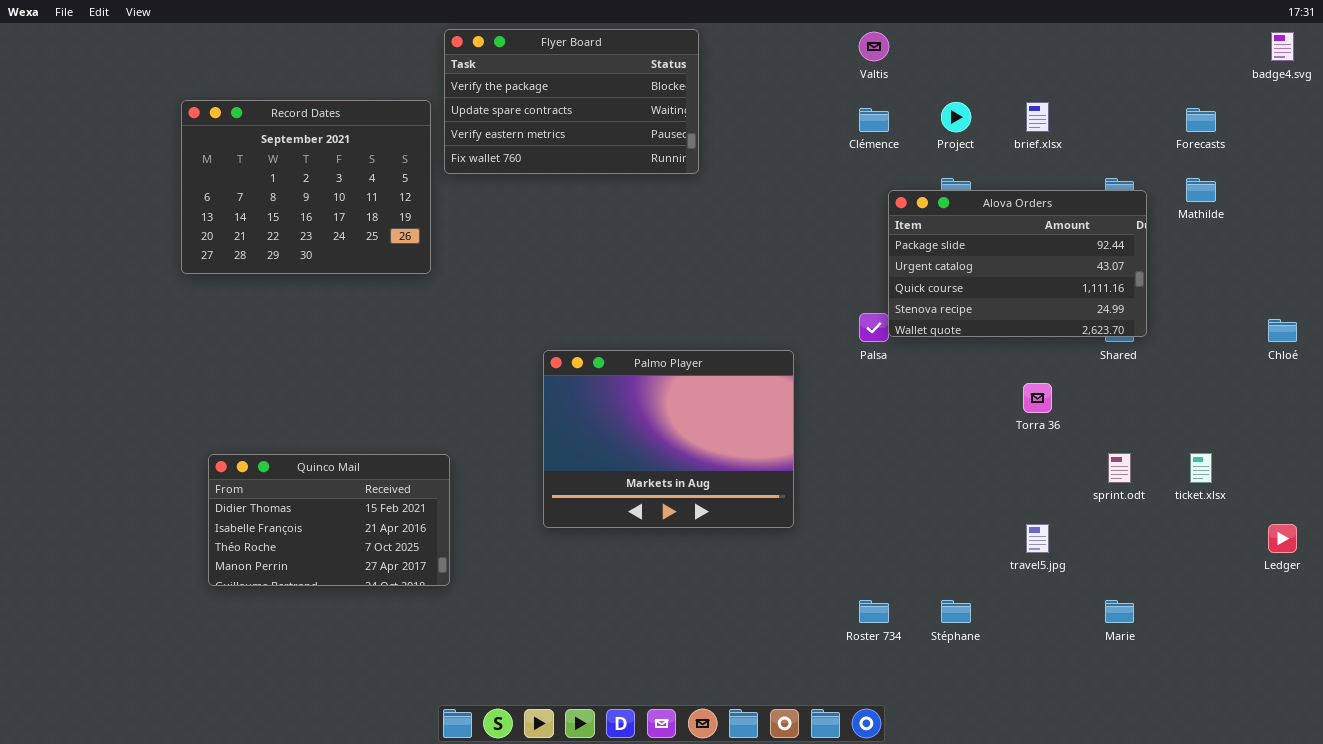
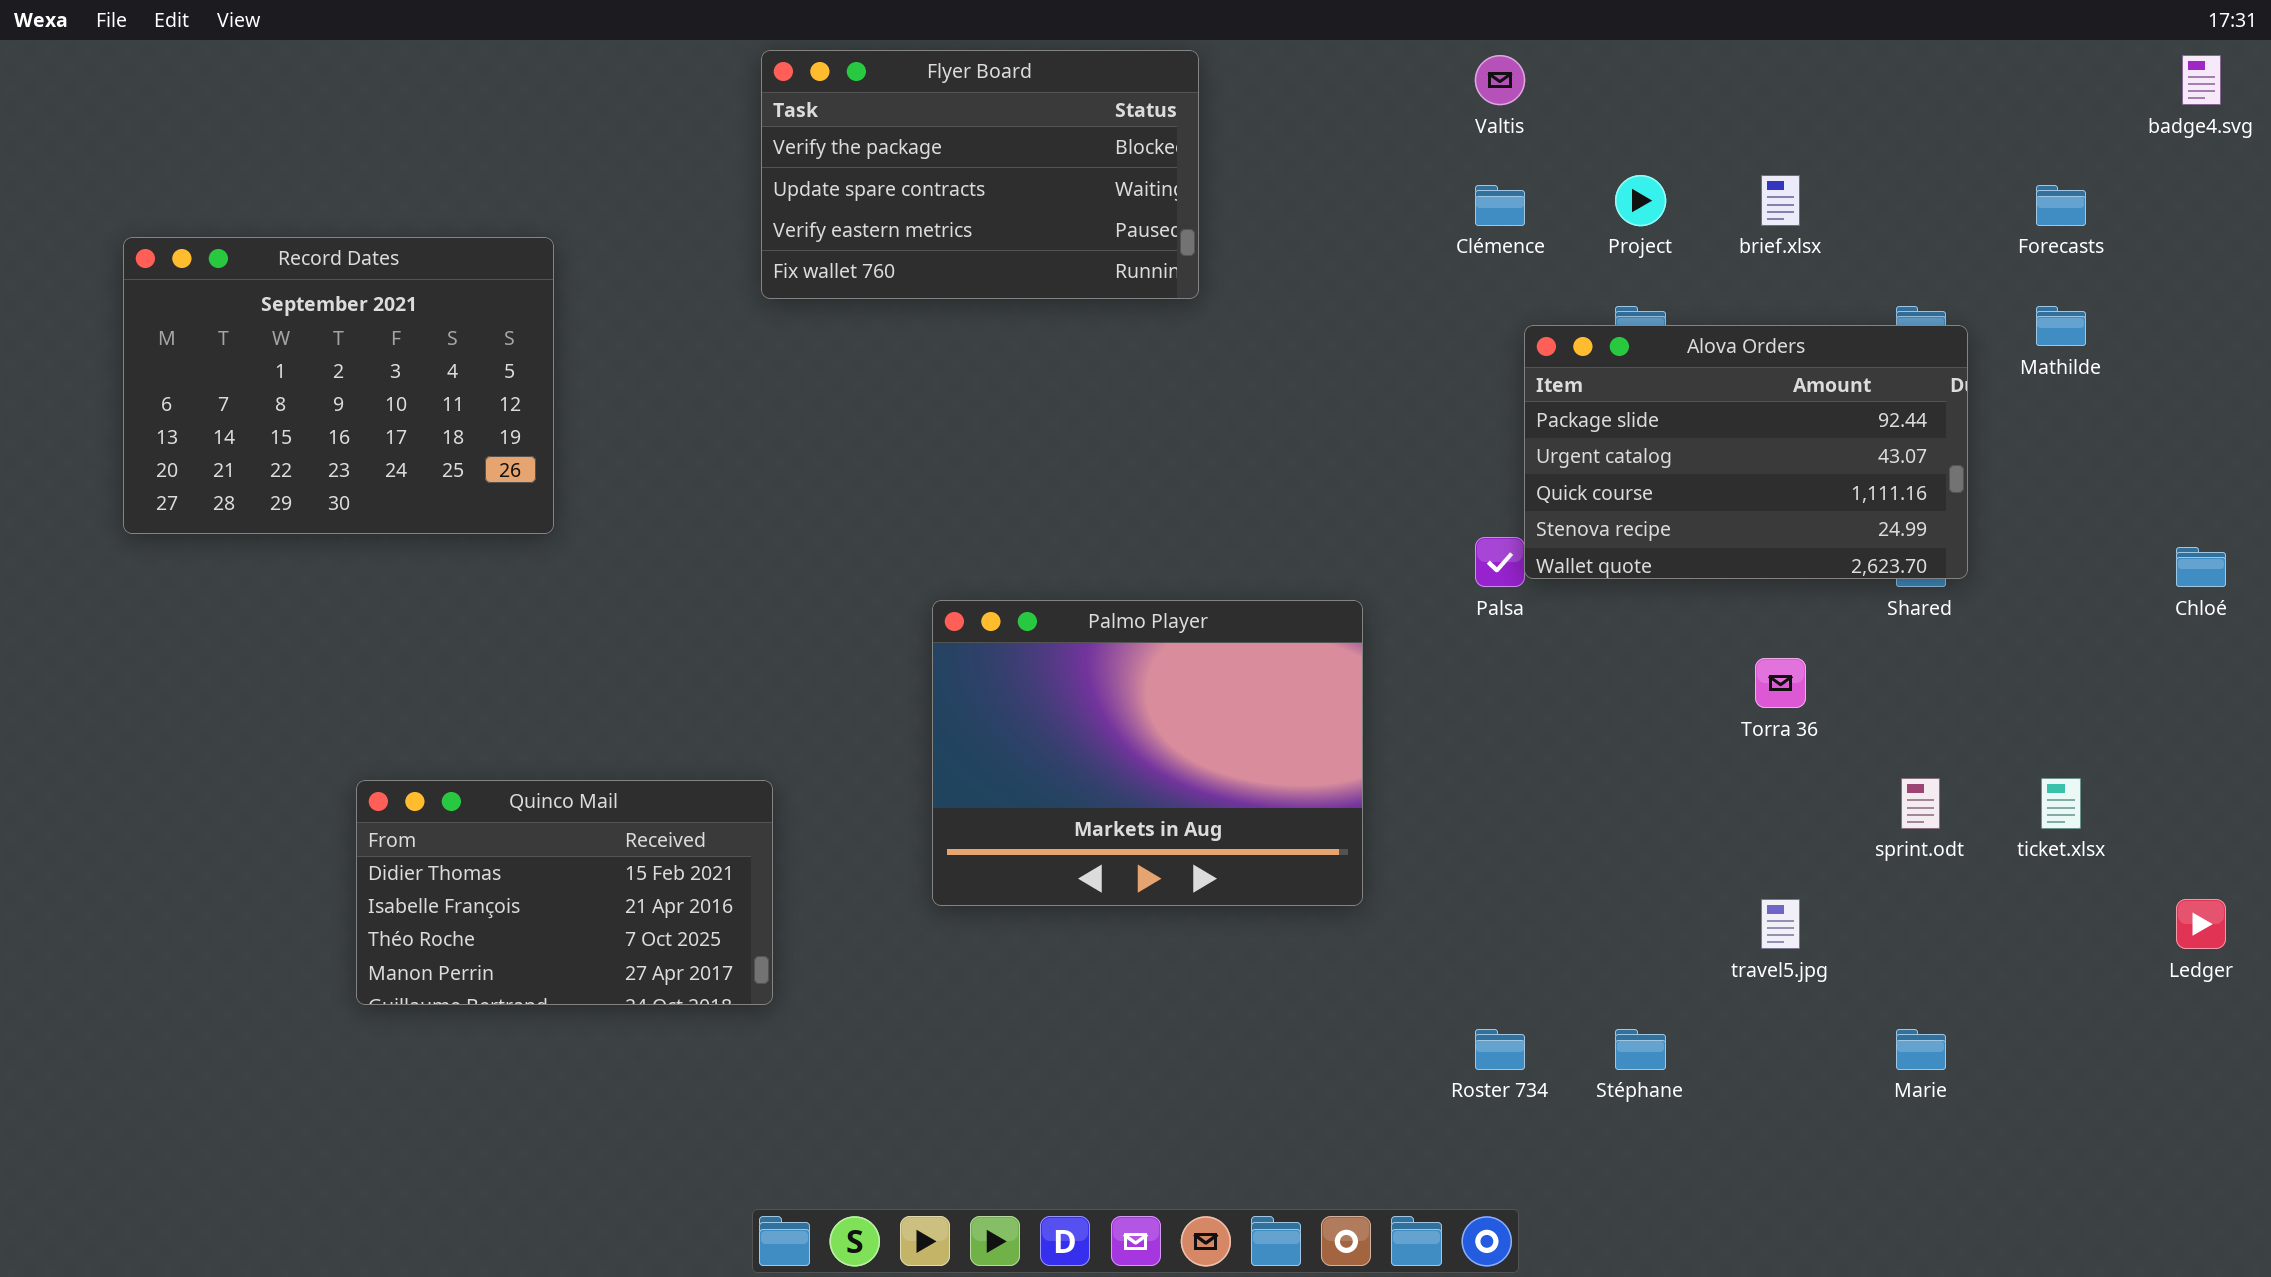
Record Dates: [181,100,431,274] -> [123,237,554,534], moved

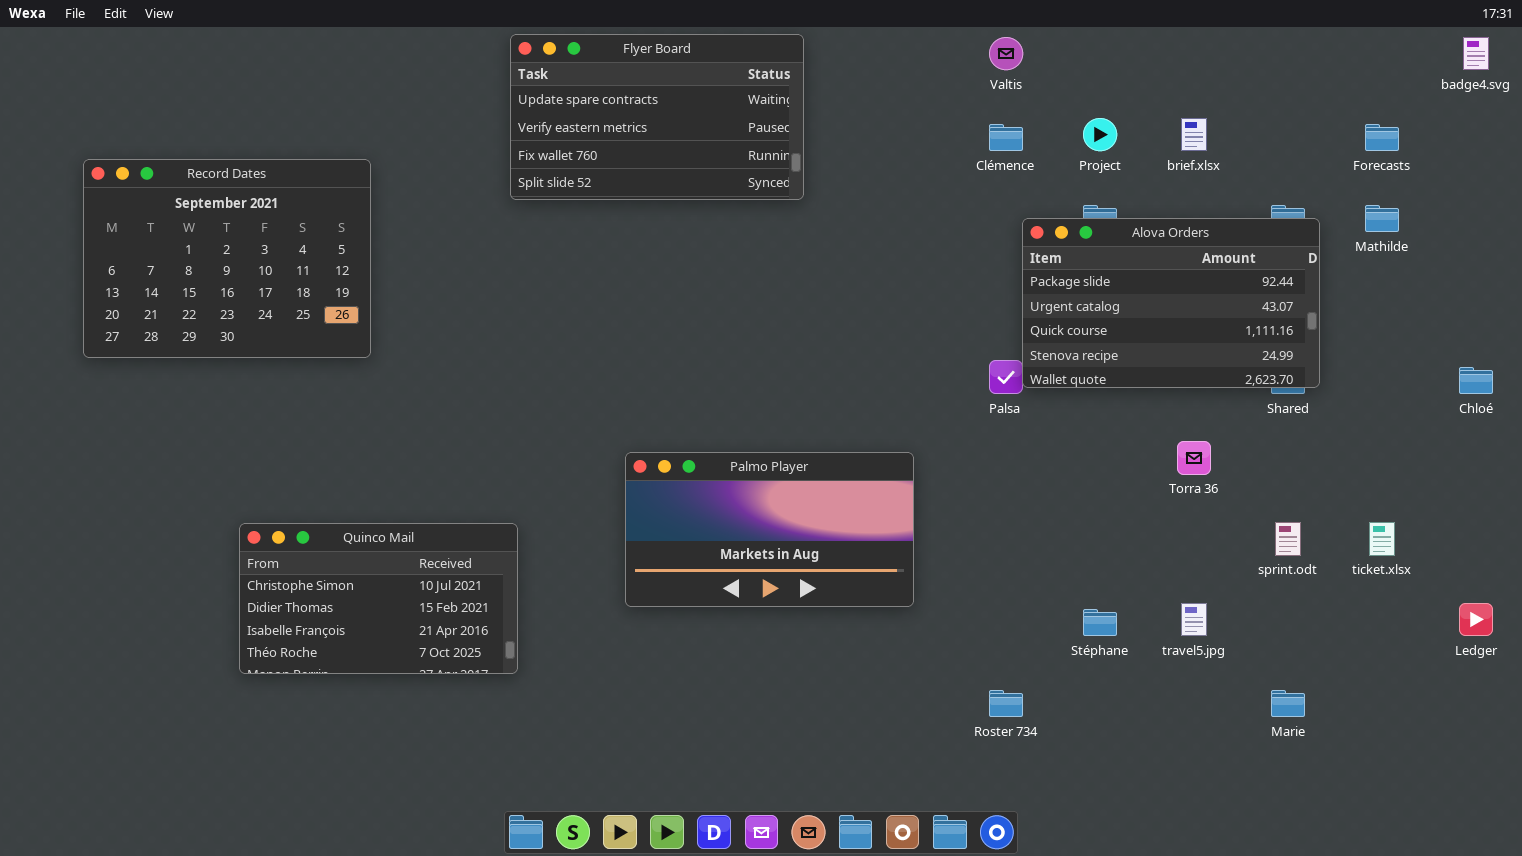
Flyer Board: [761,50,1199,299] -> [510,34,804,200], scrolled down 1 row
Palmo Player: [932,600,1363,906] -> [625,452,914,607], resized
Quinco Mail: [356,780,773,1005] -> [239,523,518,674], scrolled up 1 row
Stéphane: [1615,1029,1666,1070] -> [1083,609,1117,636], moved

